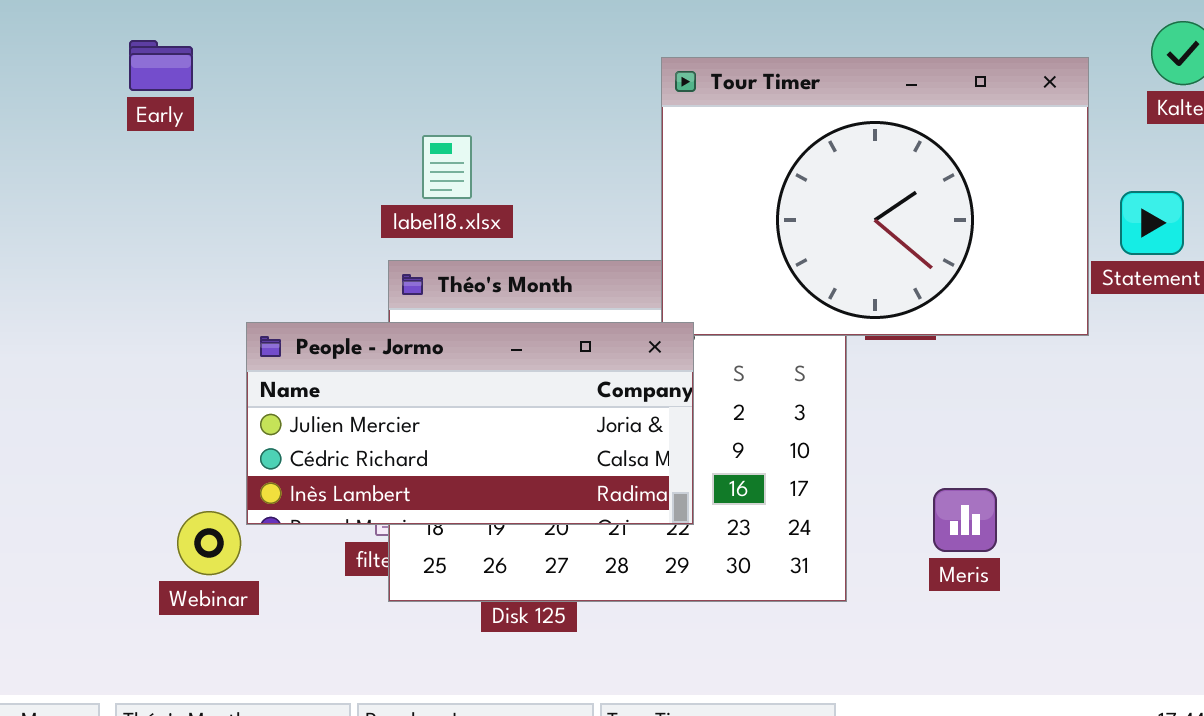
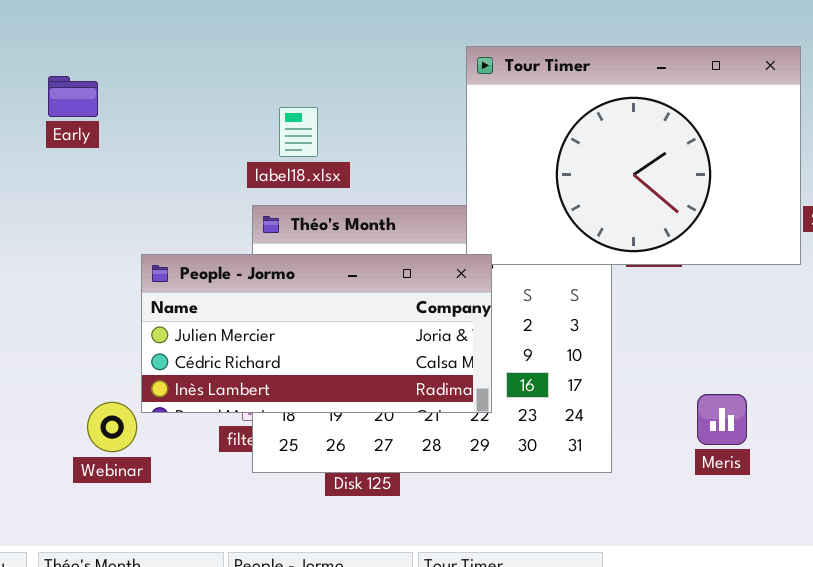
Early: [129,40,193,91] -> [48,76,98,117], moved
Meris: [933,488,997,552] -> [697,394,747,445], moved

